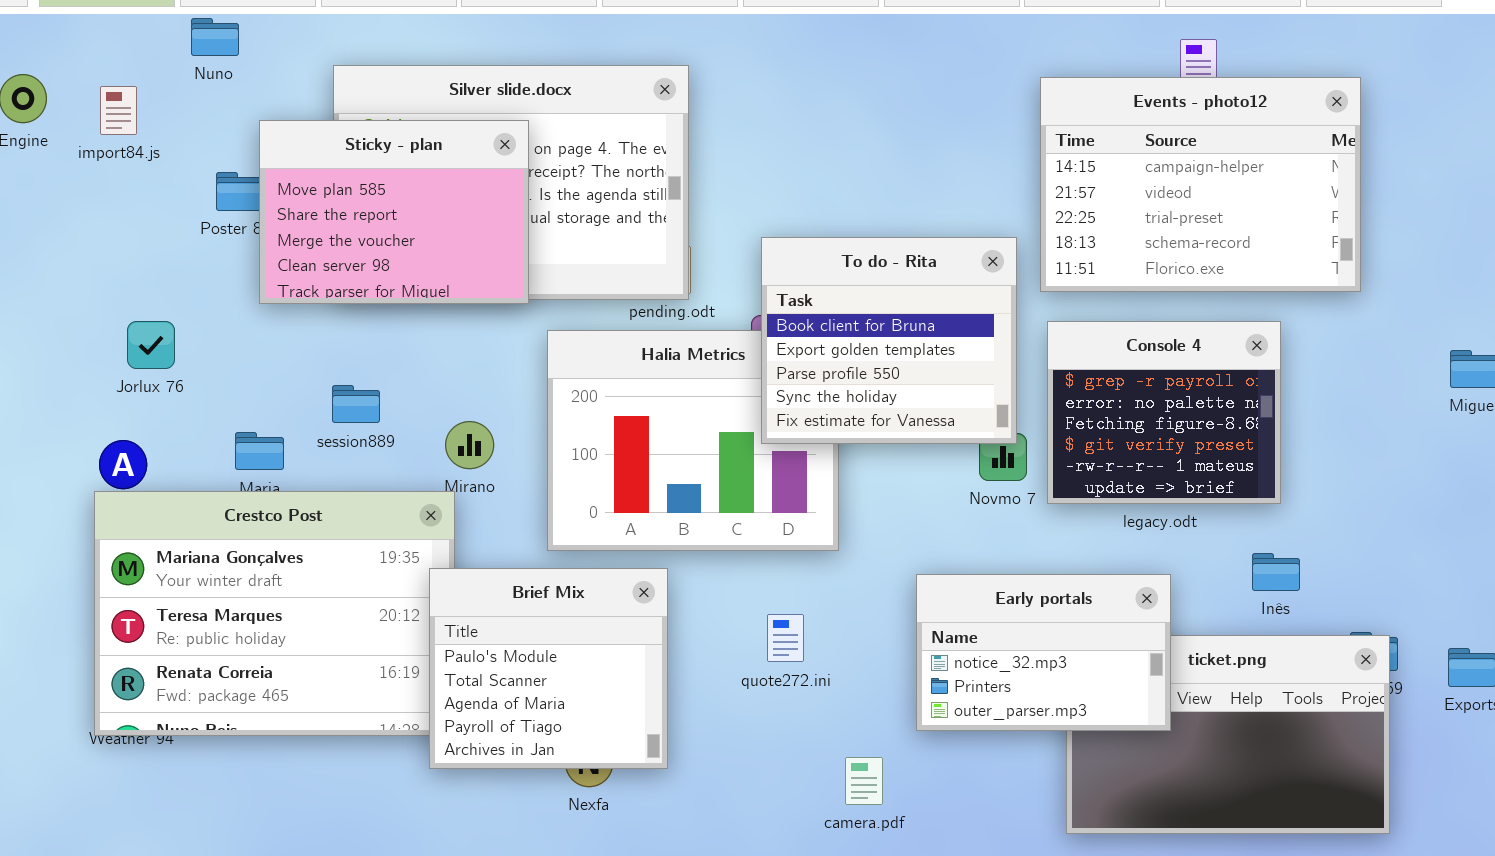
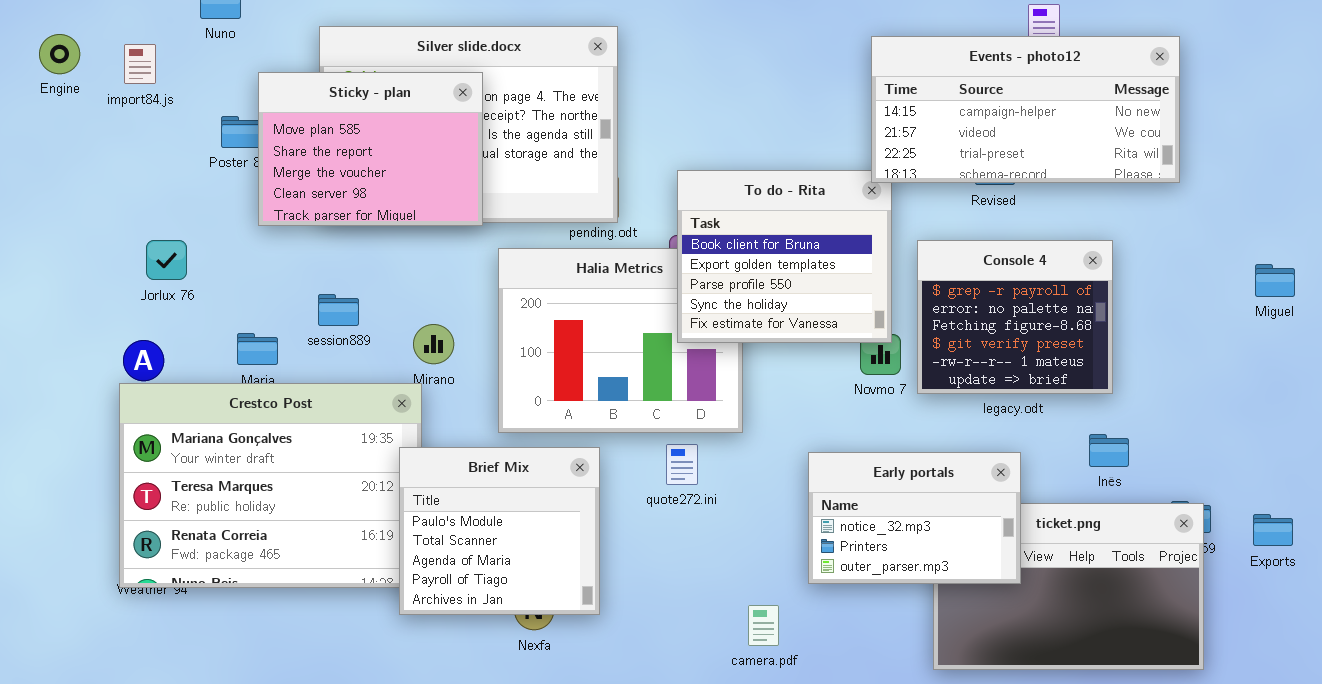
Events - photo12: [1040,77,1361,292] -> [871,36,1180,183], resized
quote272.ini: [767,614,804,662] -> [666,444,698,485], moved

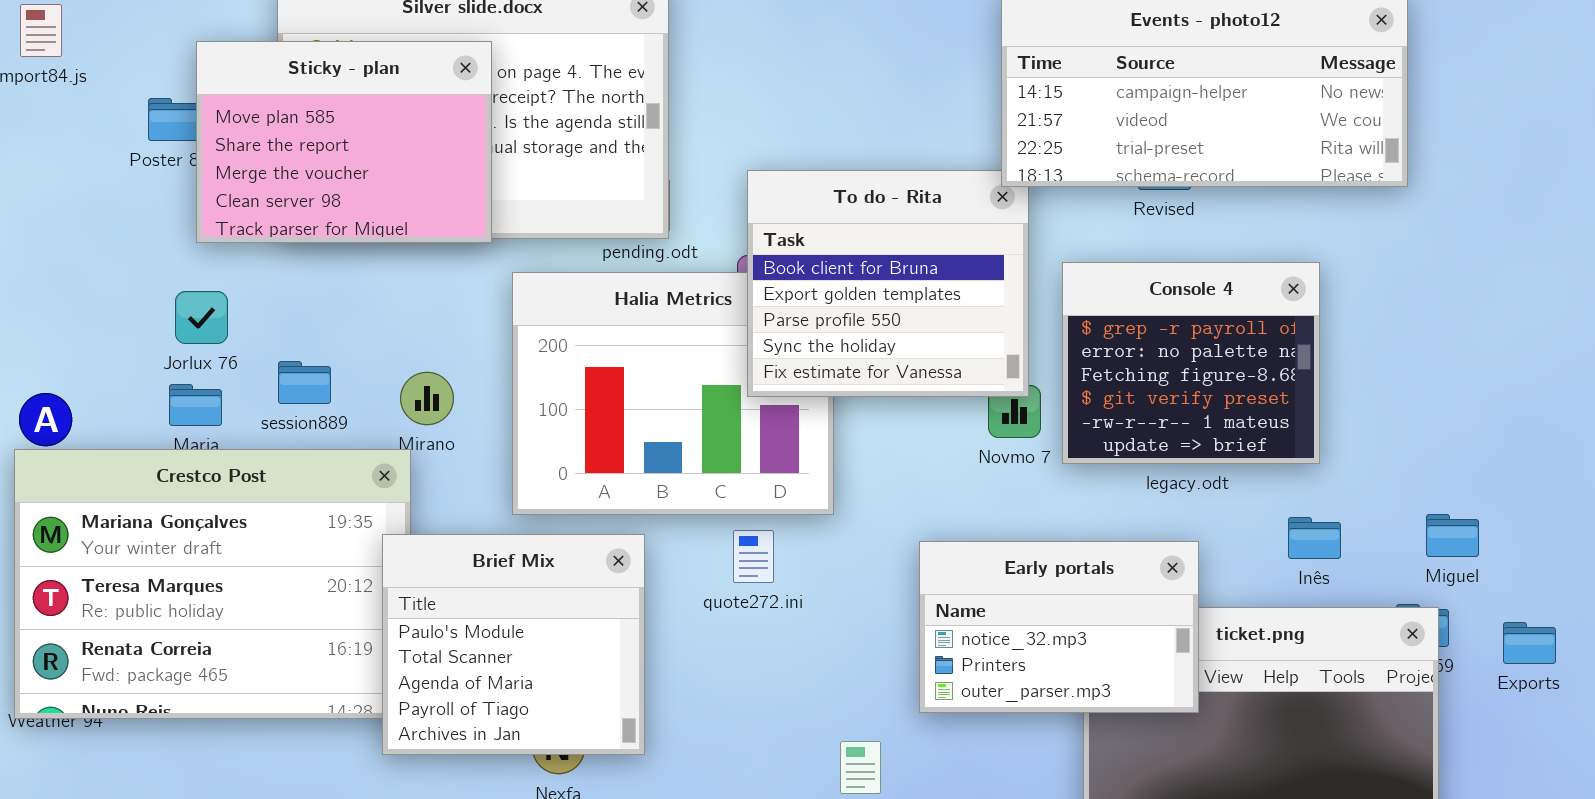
Jorlux 76: [146,240,187,280] -> [175,291,228,344], moved
Miguel: [1255,264,1295,297] -> [1426,514,1479,557], moved
session889: [318,294,359,326] -> [278,361,331,404], moved

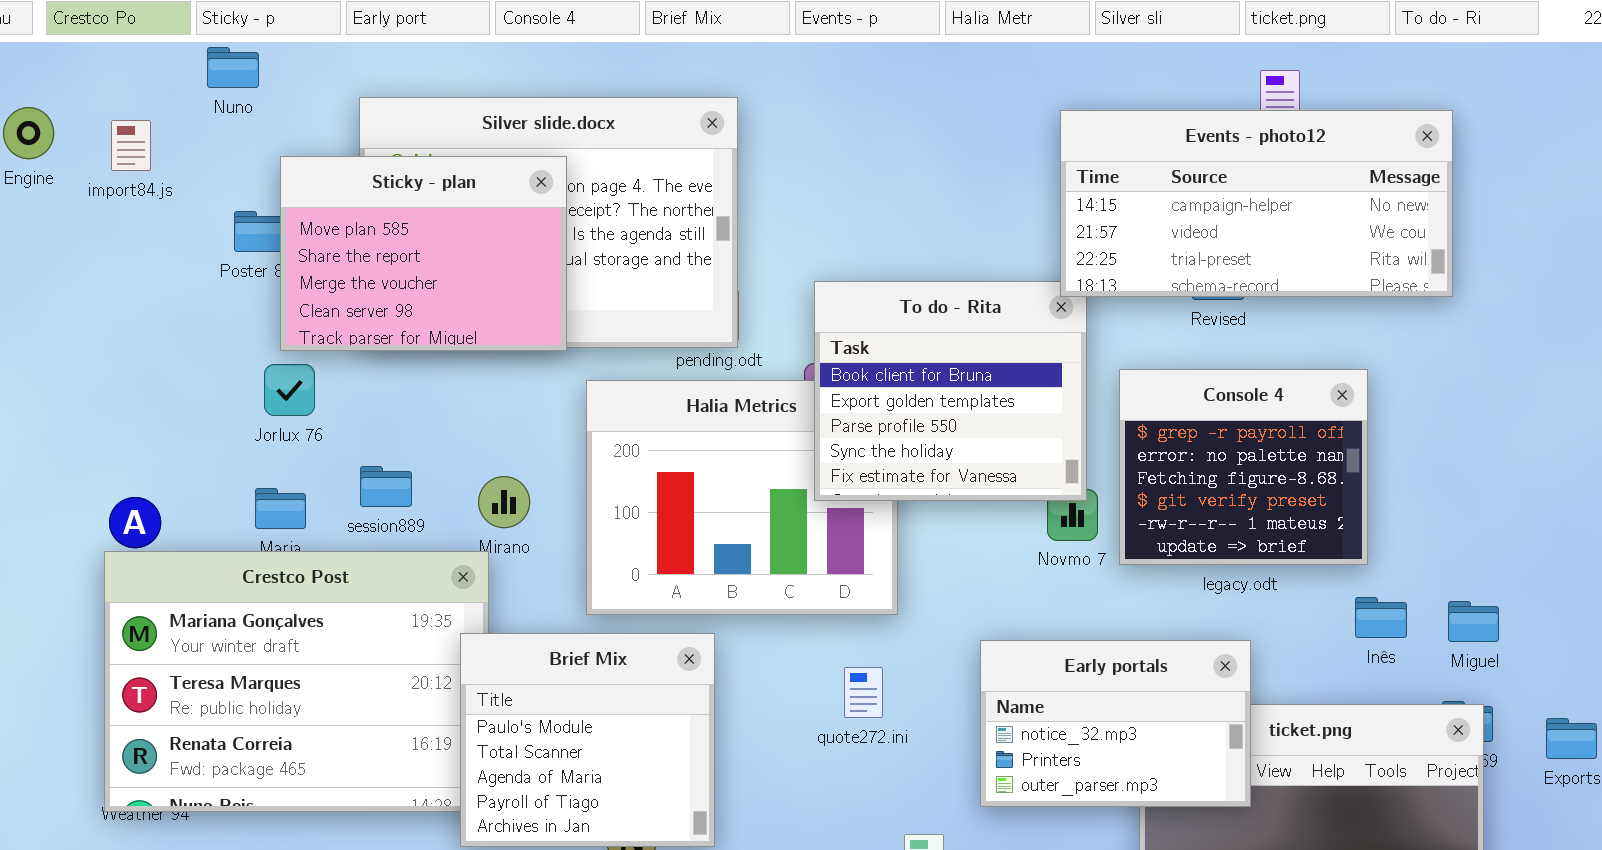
Jorlux 76: [175,291,228,344] -> [264,364,315,416], moved
Miguel: [1426,514,1479,557] -> [1448,601,1499,642], moved
Inês: [1288,517,1341,559] -> [1355,597,1407,638], moved
quote272.ini: [733,530,774,583] -> [844,667,883,718], moved

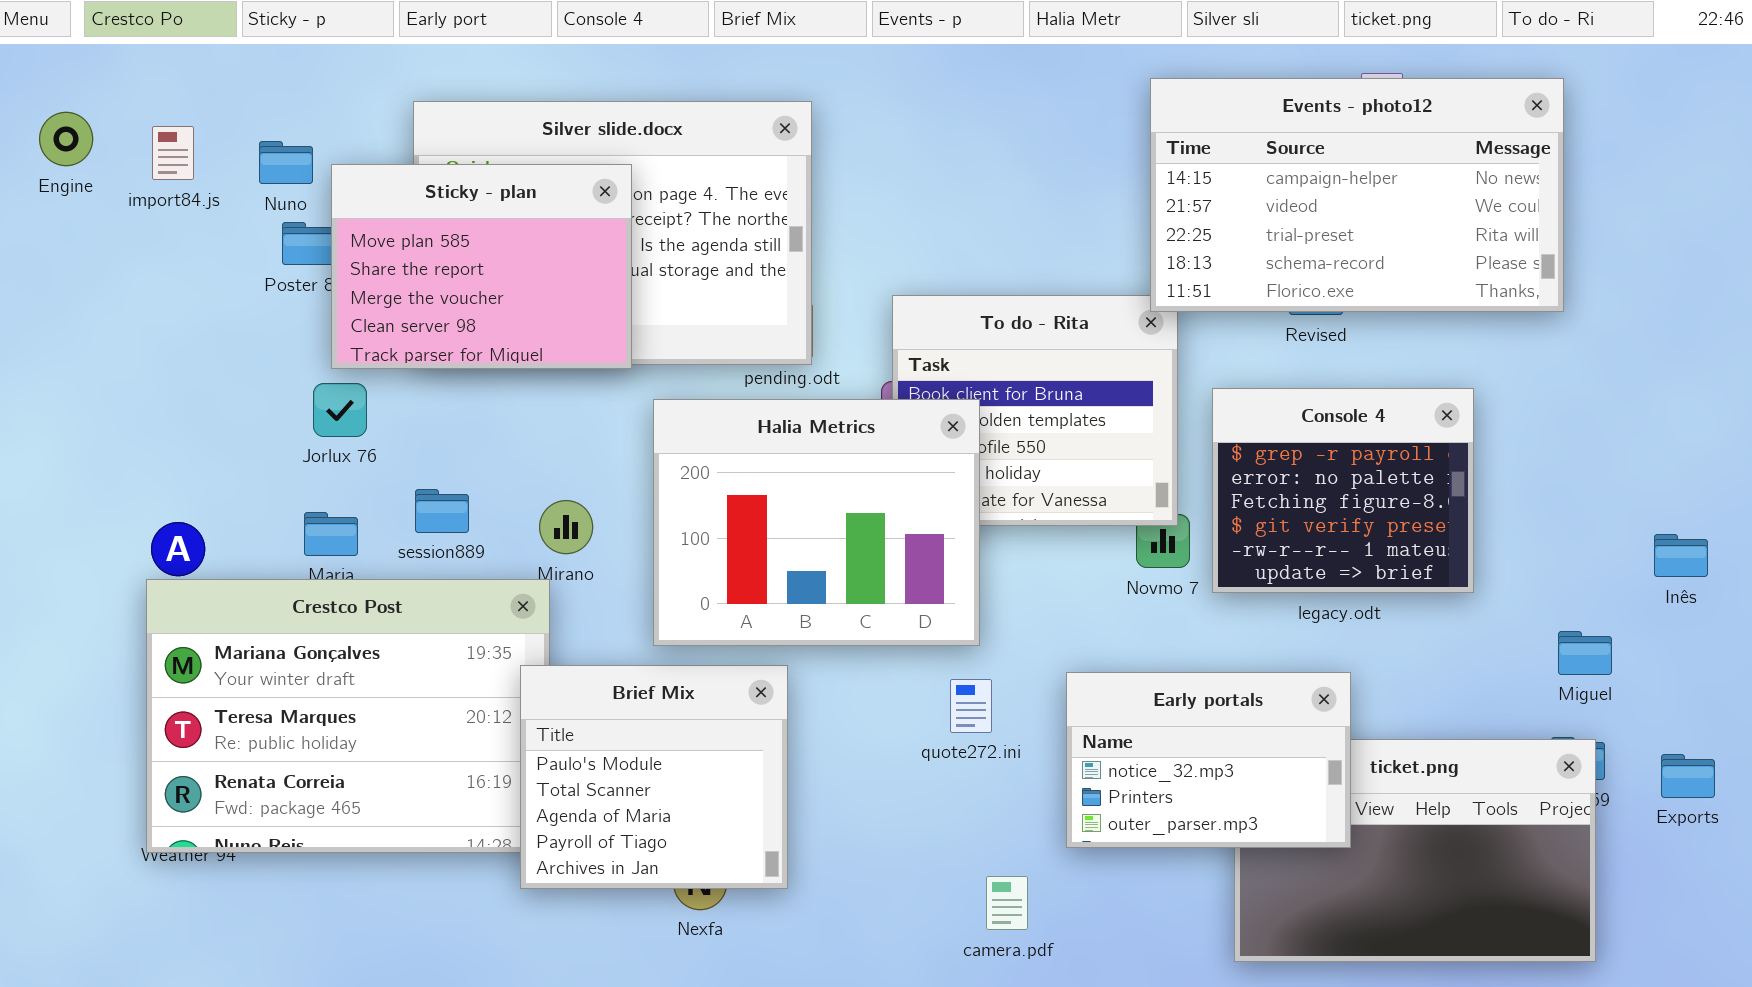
Nuno: [207,47,259,88] -> [259,141,313,184], moved
Events - photo12: [1060,110,1453,297] -> [1150,78,1564,312], resized
Halia Metrics: [586,380,898,615] -> [653,399,980,646], raised
Inês: [1355,597,1407,638] -> [1654,534,1708,577], moved
quote272.ini: [844,667,883,718] -> [950,679,992,733], moved

